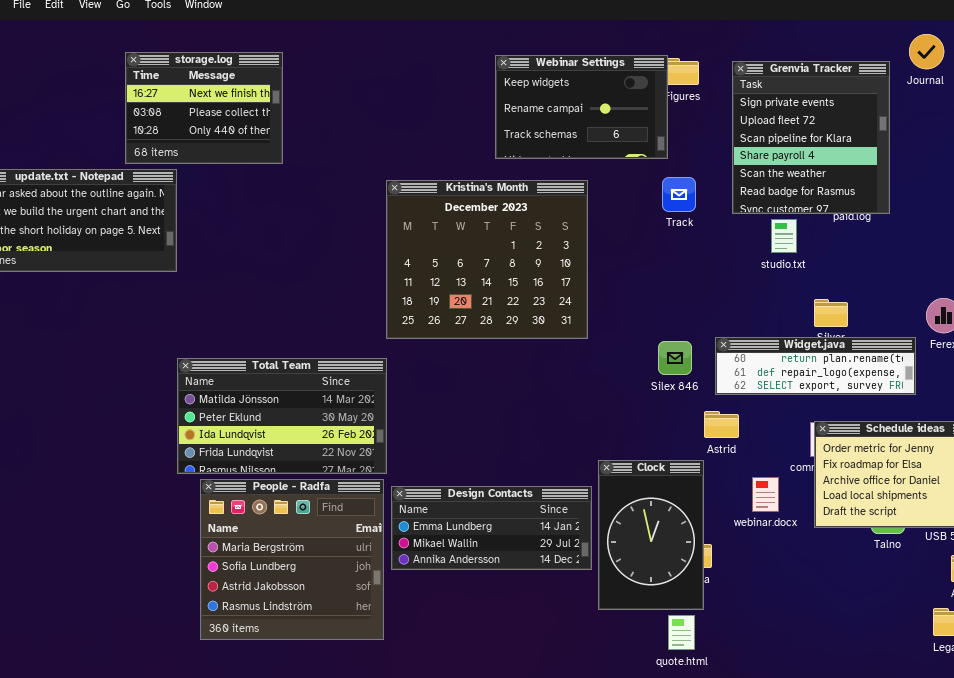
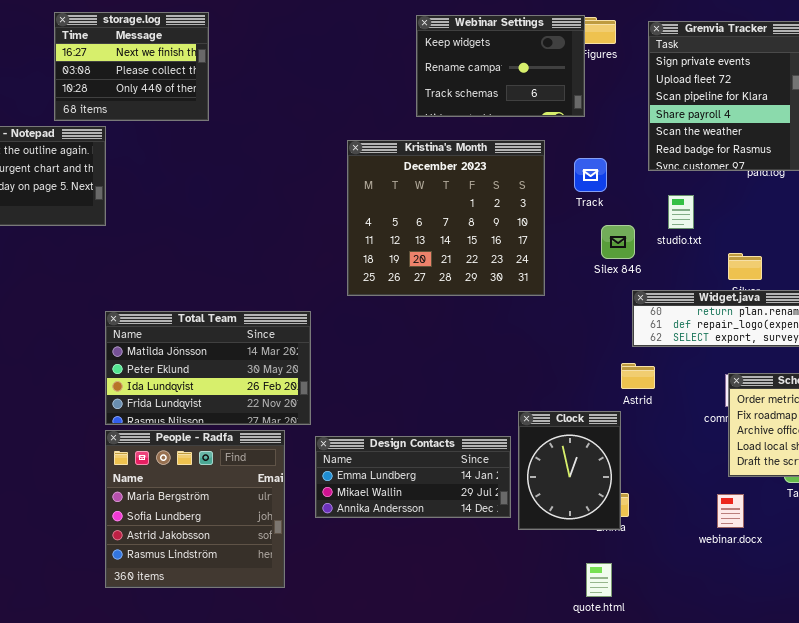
Track: [662,177,696,212] -> [574,158,607,192], moved
Kristina's Month: [386,180,588,339] -> [347,140,545,296], moved
studio.txt: [771,219,797,253] -> [668,195,694,229], moved
Silex 846: [658,341,692,375] -> [601,225,635,259], moved
Clock: [598,460,704,610] -> [518,411,621,530], resized
webinar.docx: [752,477,779,512] -> [717,494,744,528], moved
People - Radfa: [200,479,384,640] -> [105,430,285,588], moved

